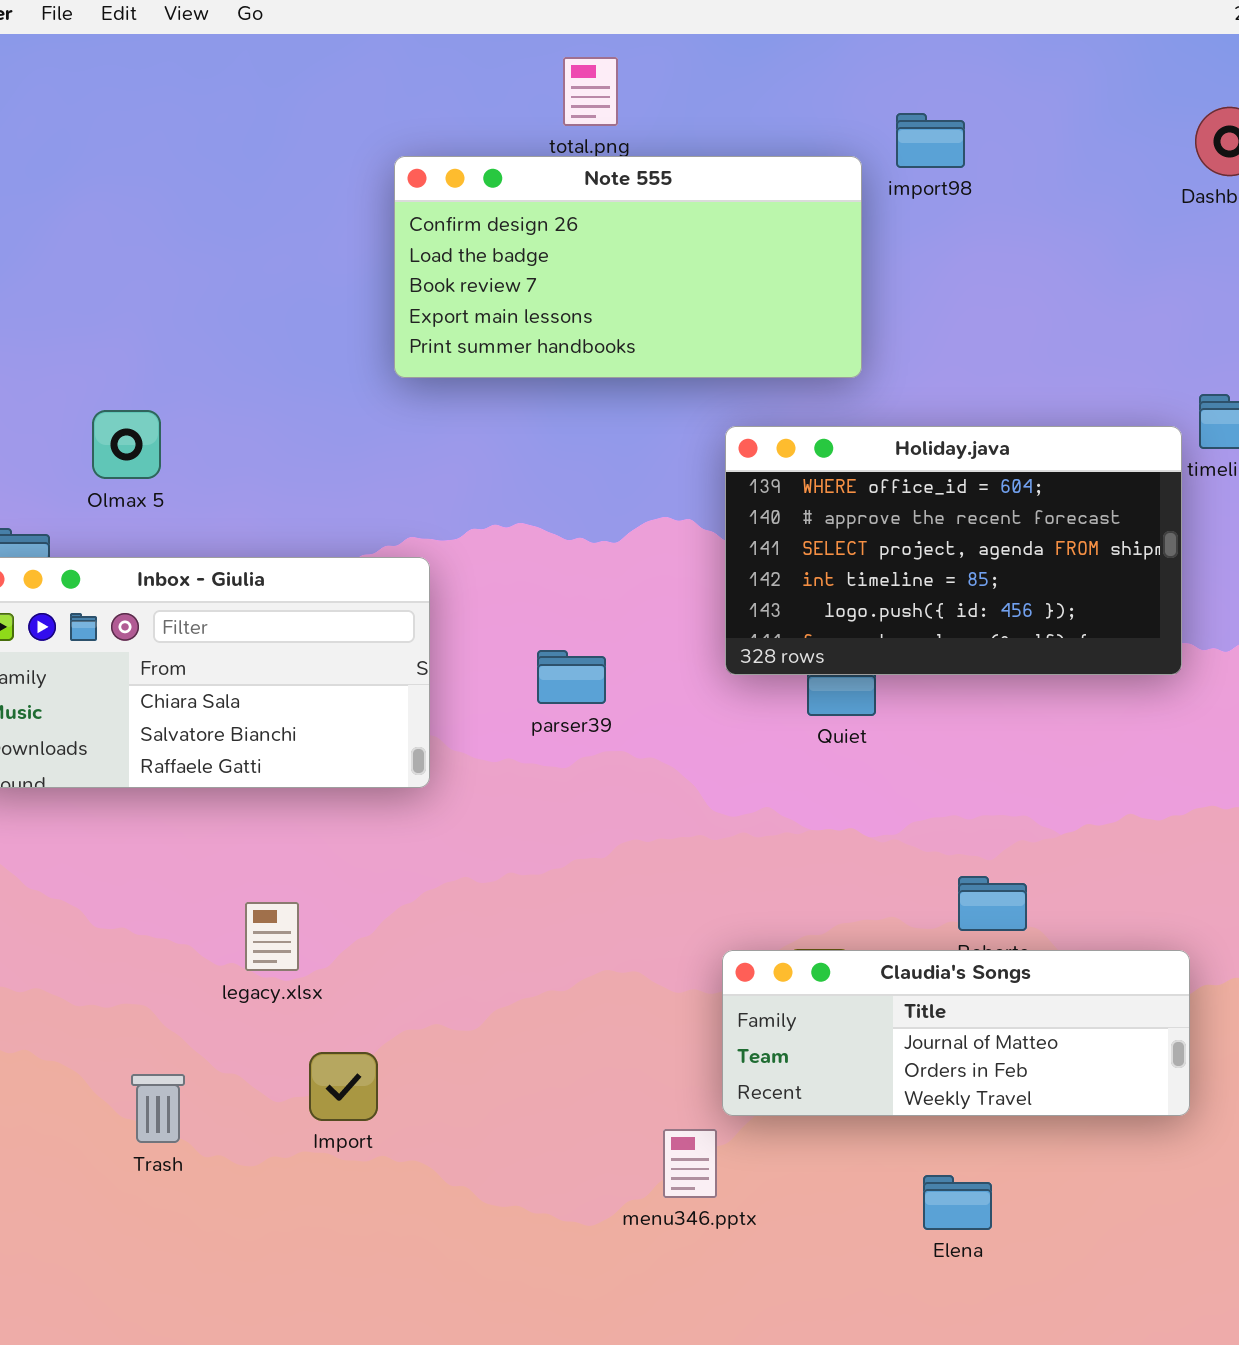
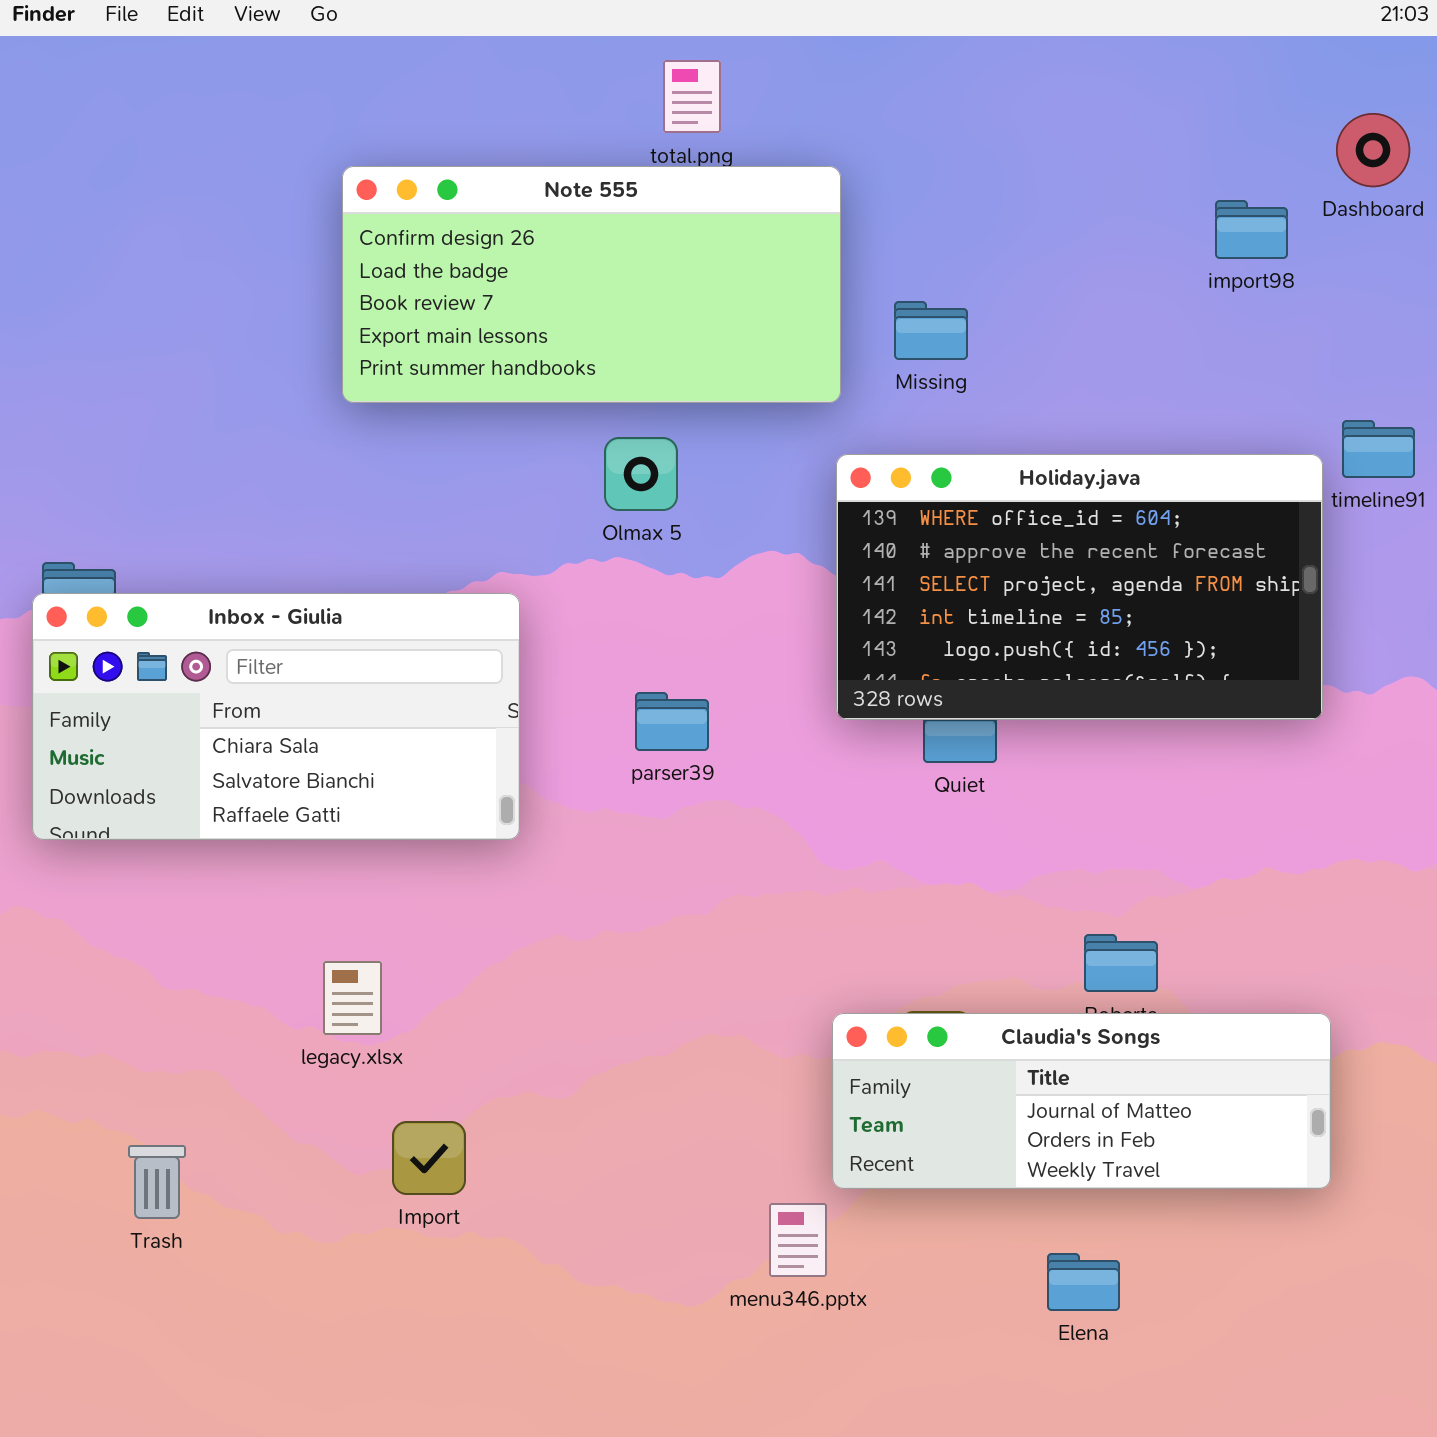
import98: [896,113,965,168] -> [1215,200,1288,259], moved
Note 555: [394,156,862,378] -> [342,166,841,403], moved
Olmax 5: [92,410,161,479] -> [604,437,678,511], moved
Trash: [131,1074,185,1143] -> [128,1145,186,1219], moved

